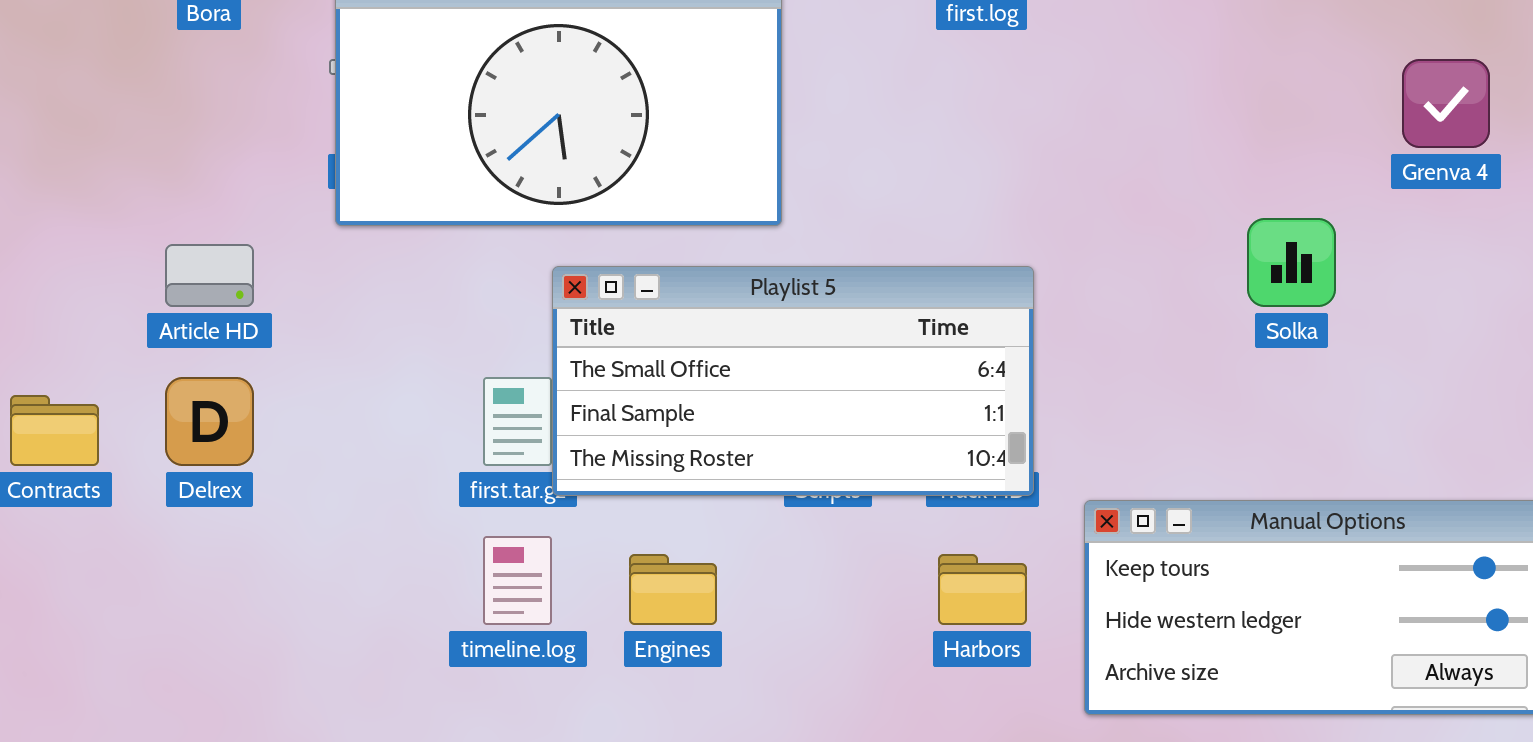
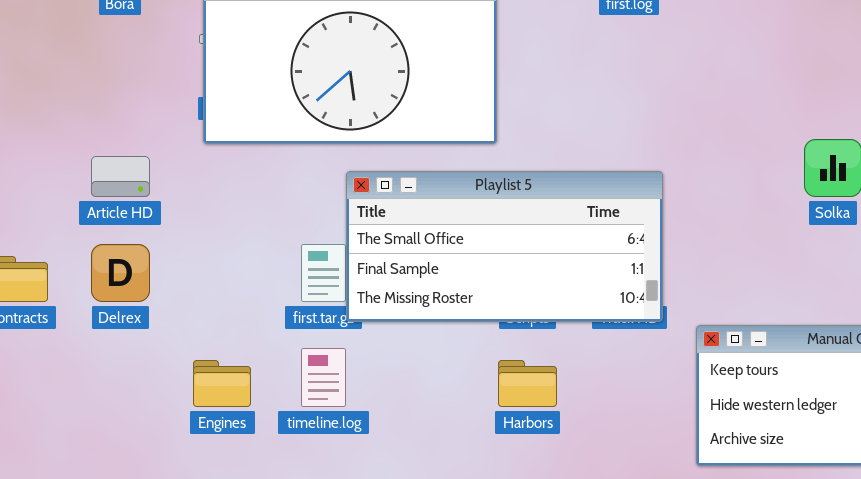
Engines: [629,554,717,625] -> [193,360,251,407], moved
Harbors: [938,554,1027,625] -> [498,360,557,407], moved

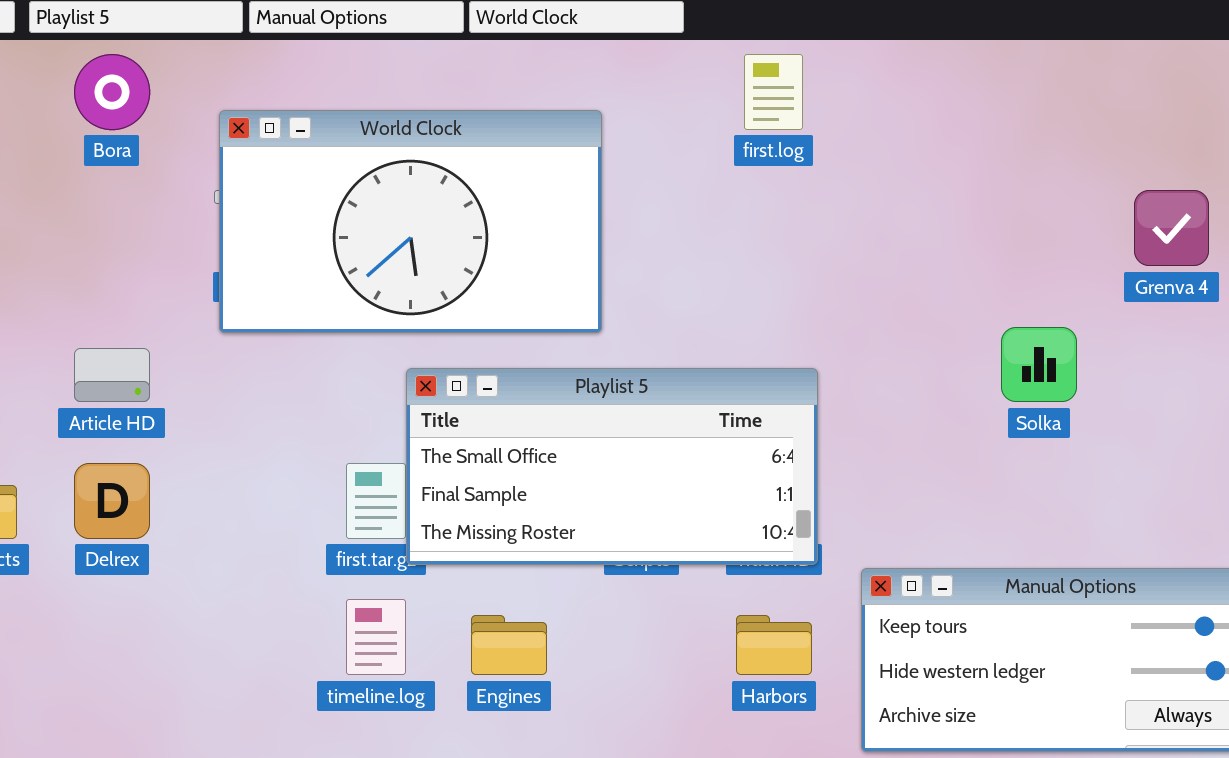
Engines: [193,360,251,407] -> [471,615,547,675], moved
Harbors: [498,360,557,407] -> [736,615,812,675], moved

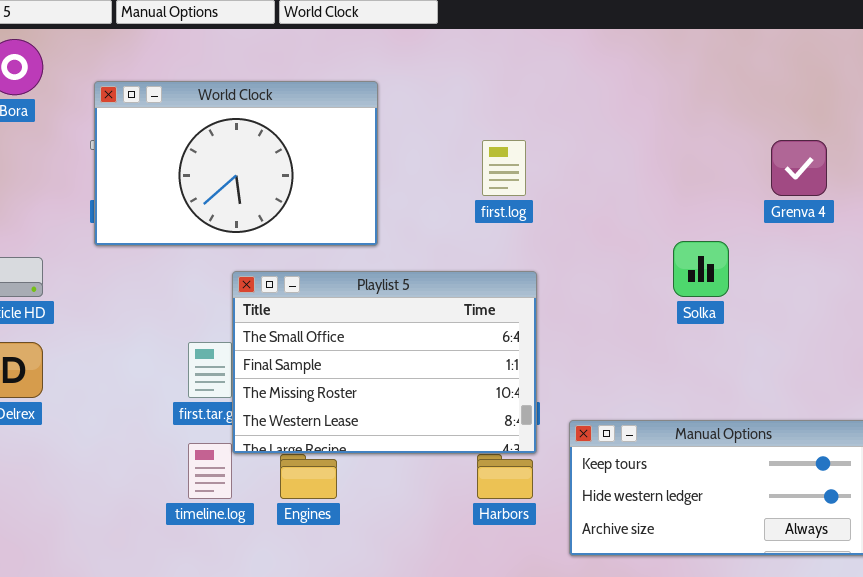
first.log: [744,54,803,130] -> [482,140,526,196], moved
Playlist 5: [406,368,818,565] -> [232,271,537,454], resized

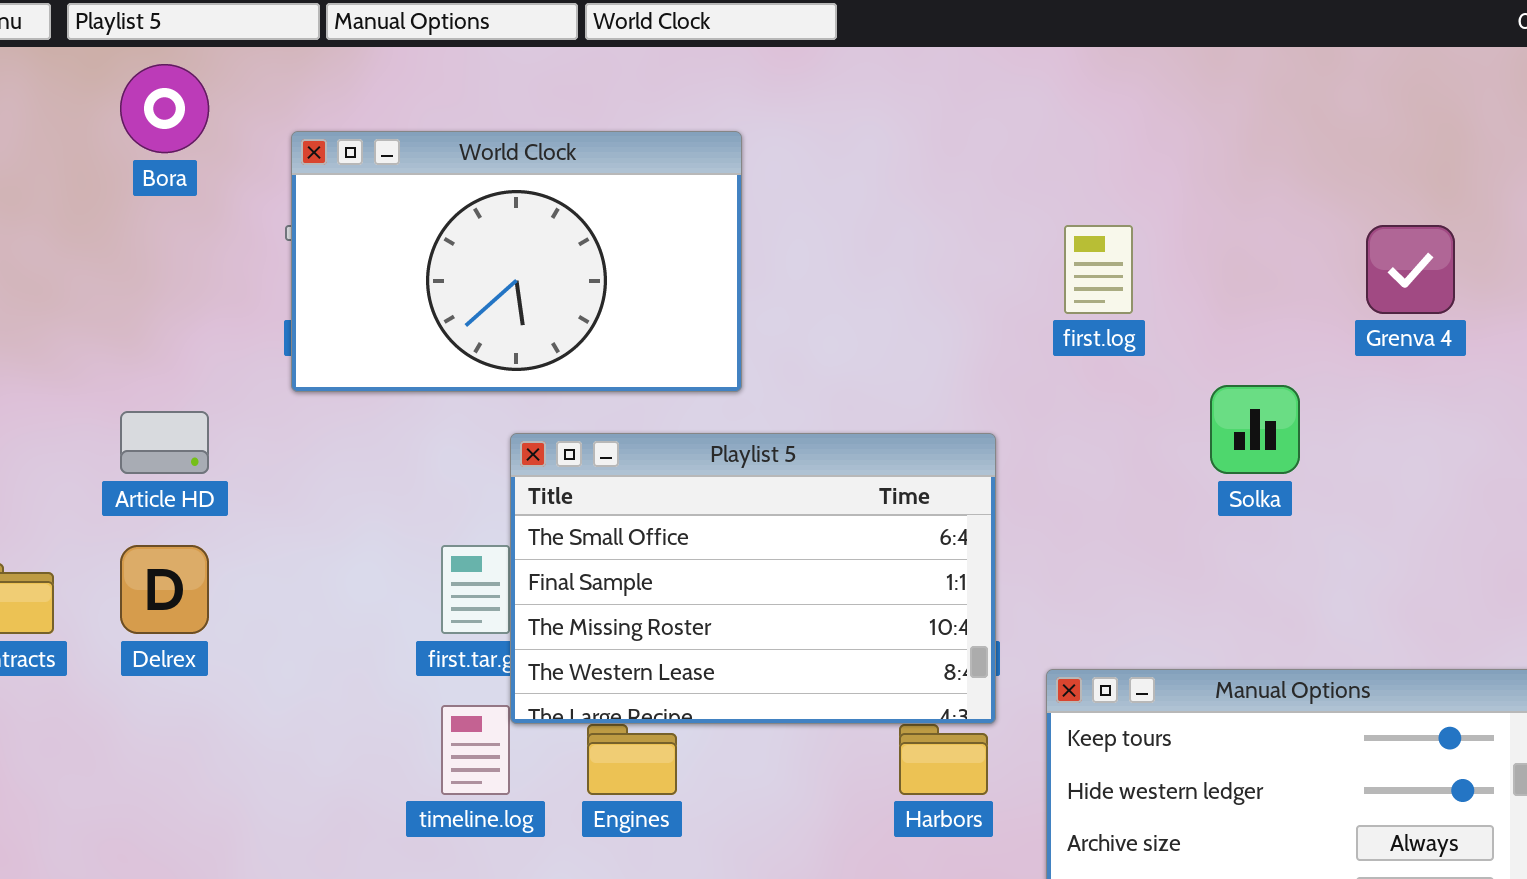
first.log: [482,140,526,196] -> [1064,225,1133,314], moved

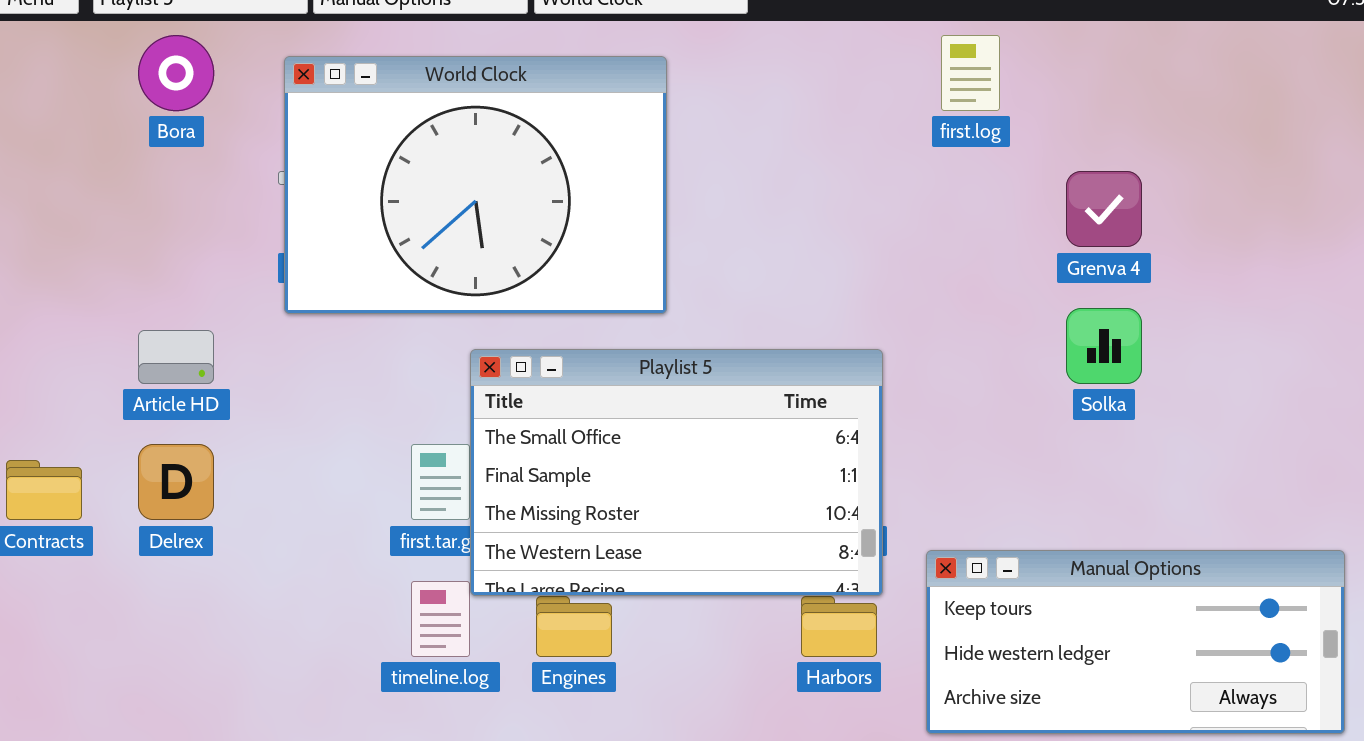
World Clock: [291,131,742,392] -> [284,56,667,314], resized
first.log: [1064,225,1133,314] -> [941,35,1000,111], moved
Grenva 4: [1366,225,1455,314] -> [1066,171,1142,247], moved

